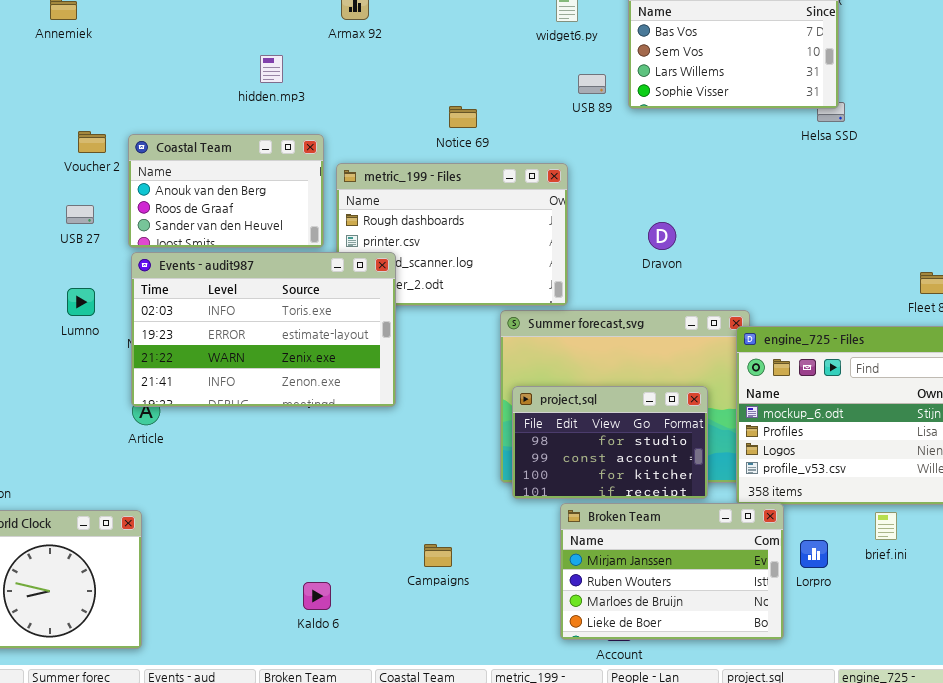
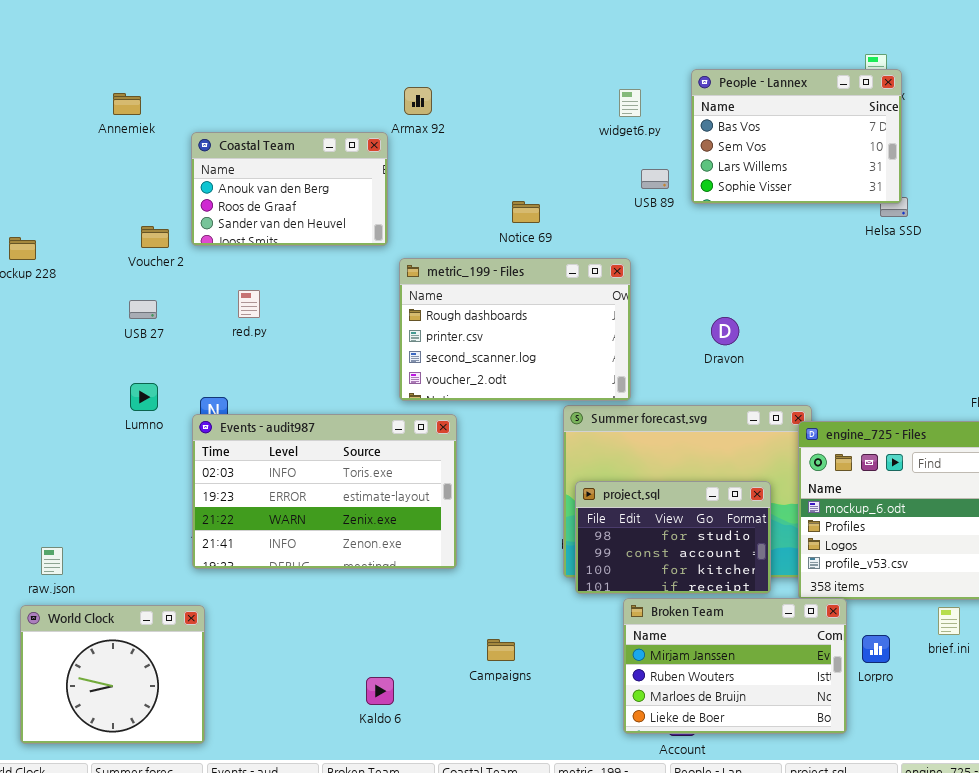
Coastal Team: [128,134,324,248] -> [191,132,388,246], moved
Events - audit987: [131,252,396,407] -> [192,414,457,569], moved

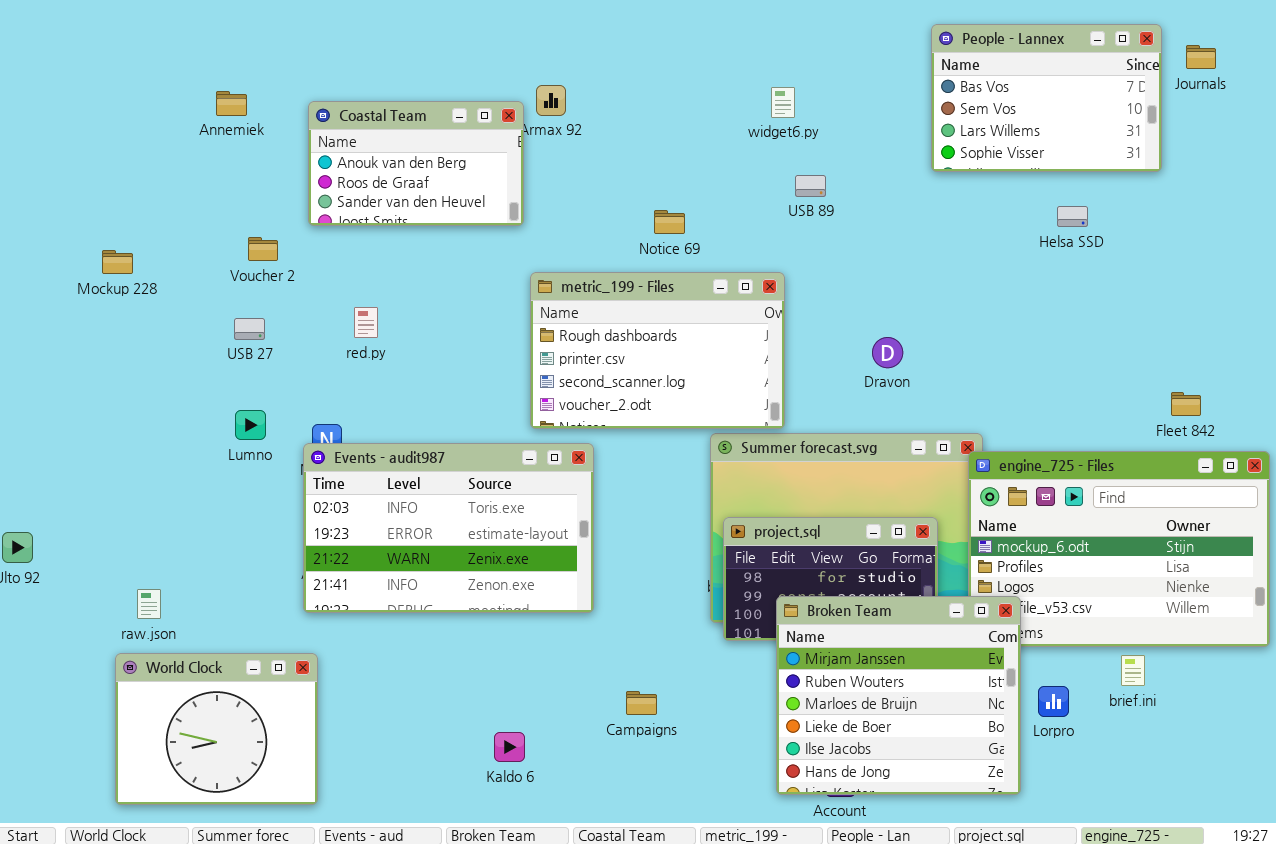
People - Lannex: [691,69,902,204] -> [931,24,1162,172], moved
Coastal Team: [191,132,388,246] -> [308,101,524,226], moved
Broken Team: [623,598,847,734] -> [776,596,1021,795], resized

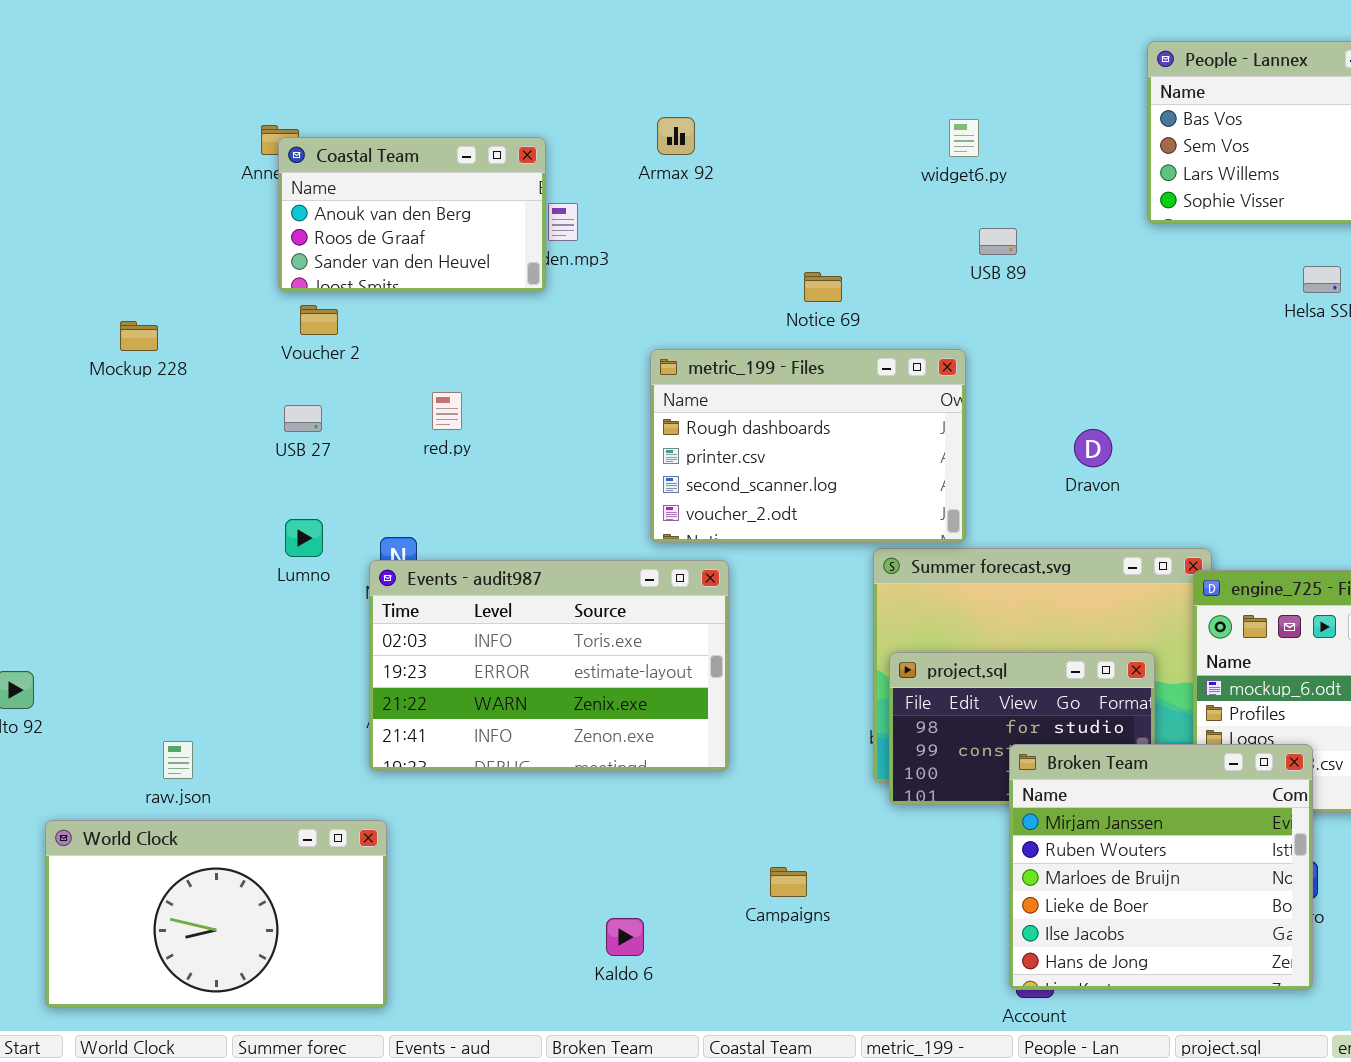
Coastal Team: [308,101,524,226] -> [278,137,546,292], moved
Broken Team: [776,596,1021,795] -> [1009,744,1313,990], moved
World Clock: [115,653,318,805] -> [45,820,387,1008], resized

